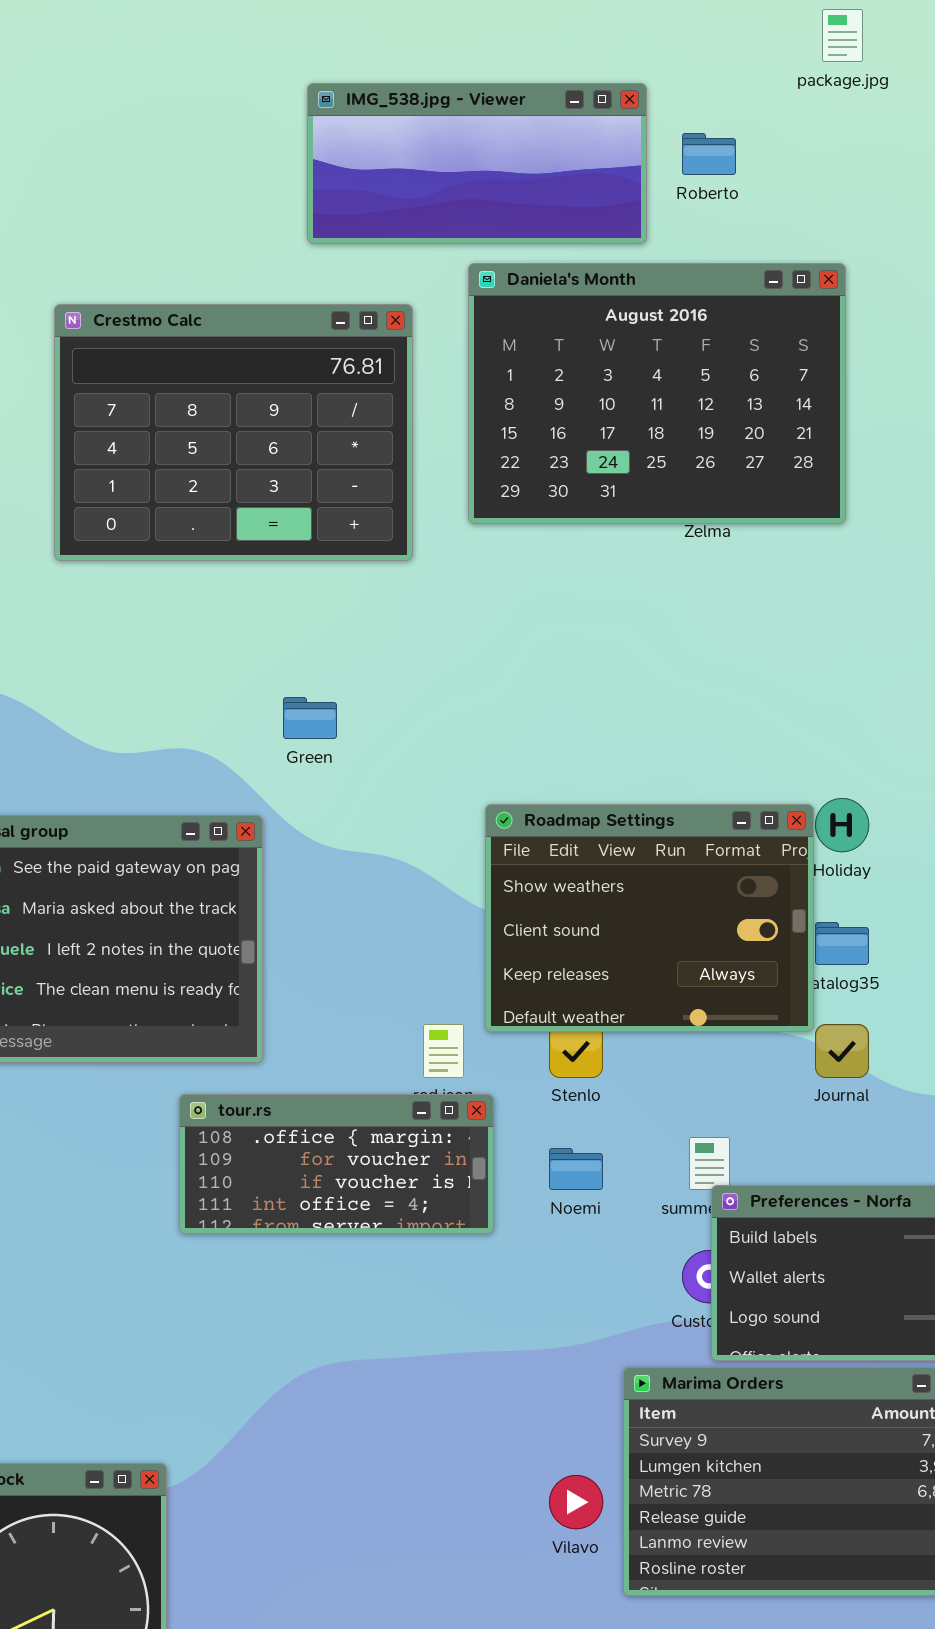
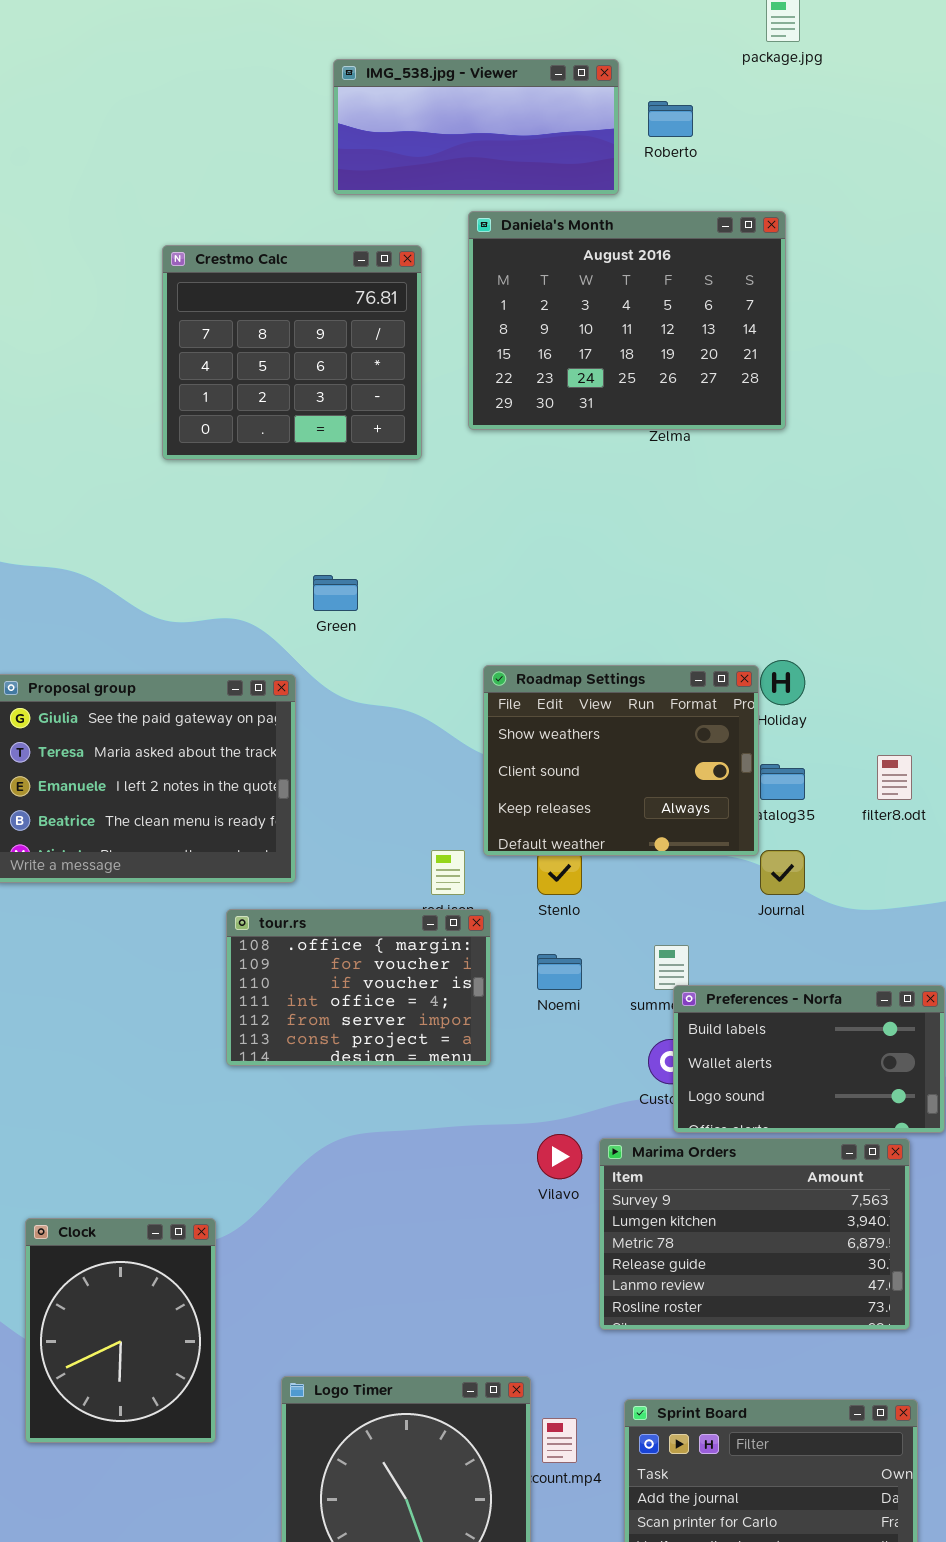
Crestmo Calc: [54,304,413,561] -> [162,245,422,460], resized
tour.rs: [179,1094,494,1234] -> [226,909,491,1066], resized
Vilavo: [549,1475,603,1529] -> [537,1134,582,1179], moved

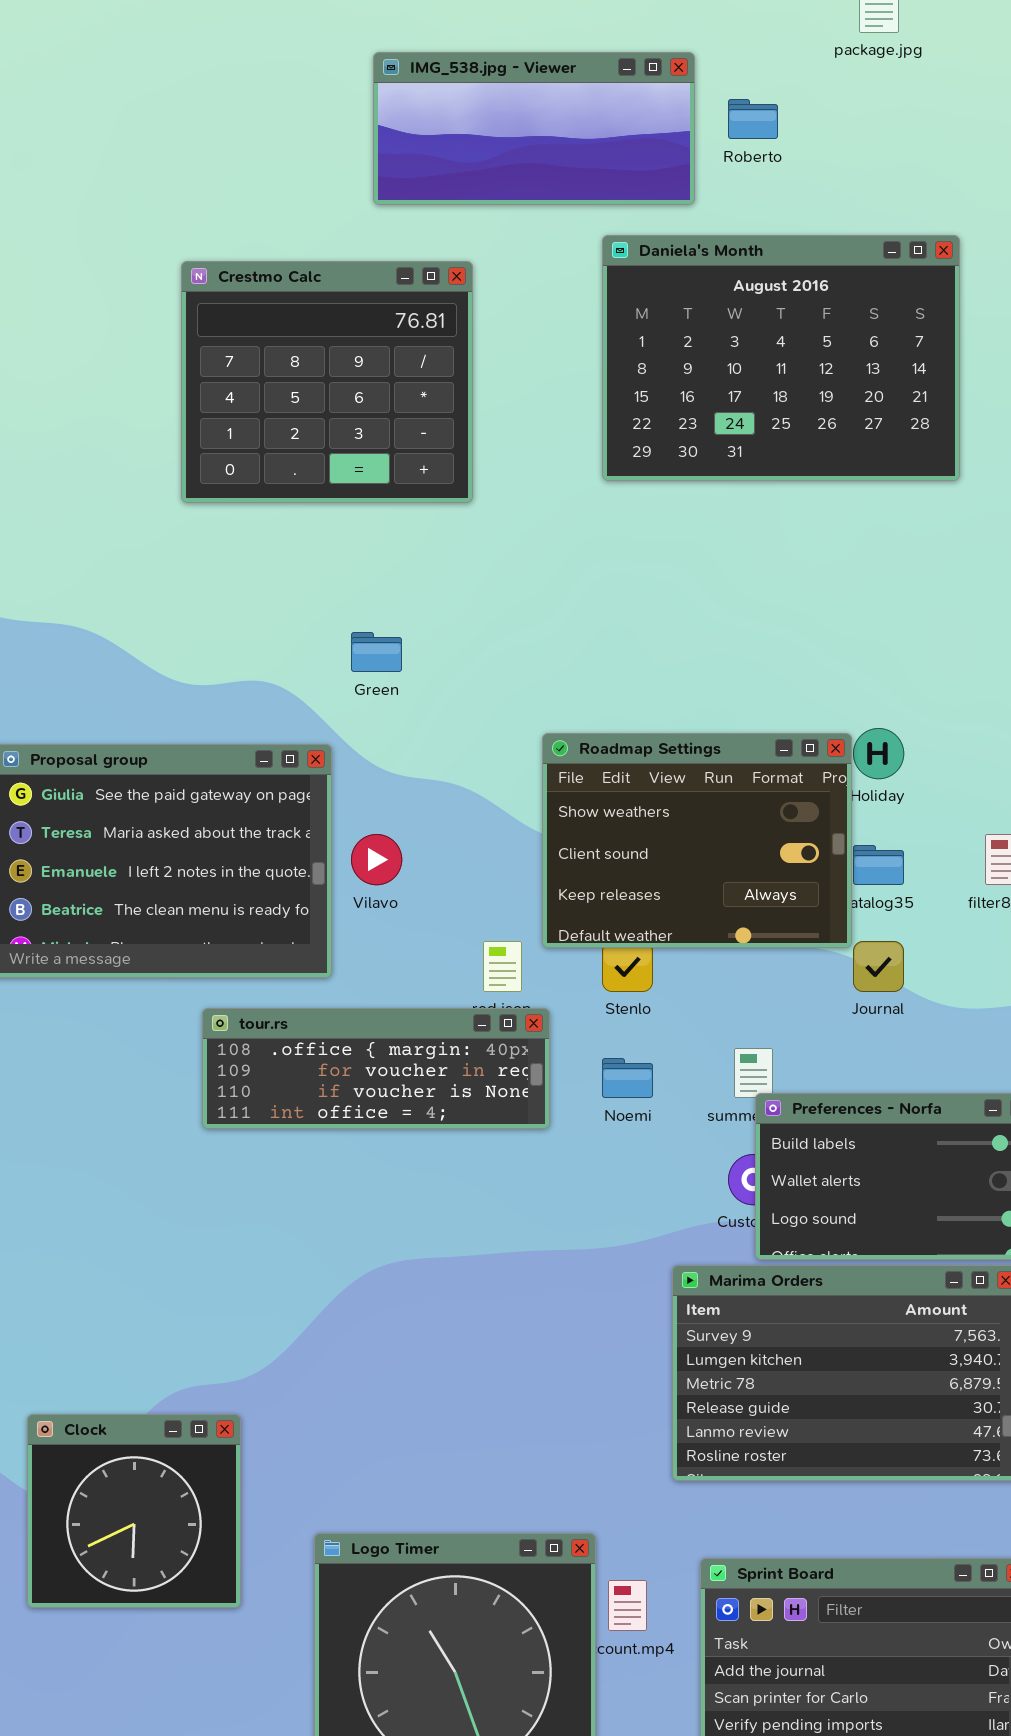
Daniela's Month: [468,211,786,430] -> [602,235,960,481], moved
tour.rs: [226,909,491,1066] -> [202,1008,550,1129], resized
Vilavo: [537,1134,582,1179] -> [351,834,402,885], moved
Clock: [25,1218,216,1443] -> [27,1414,241,1608], resized

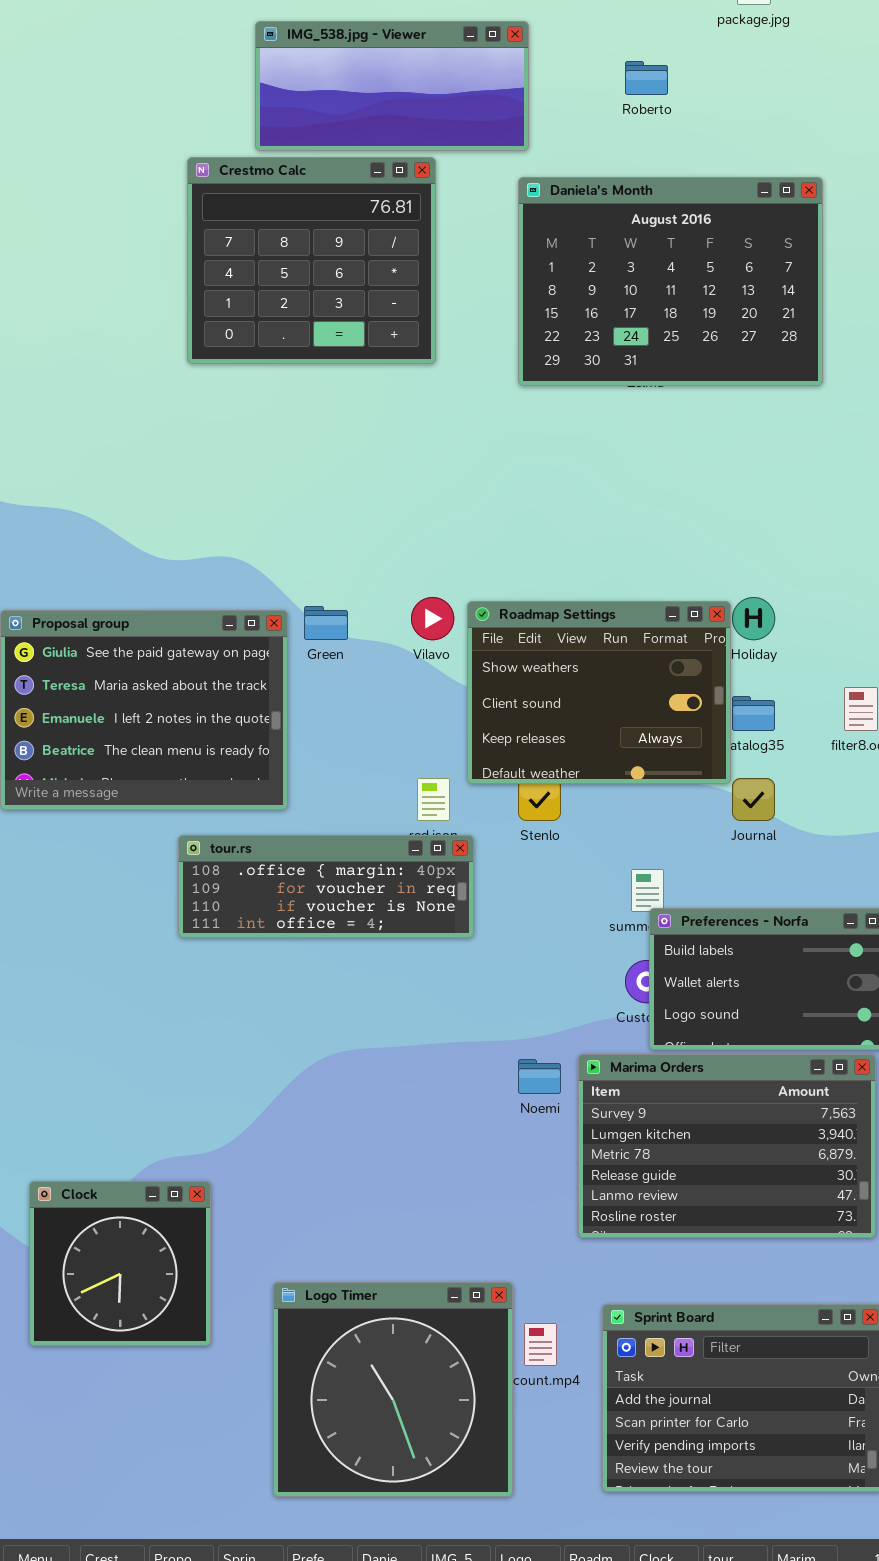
IMG_538.jpg - Viewer: [373,52,695,205] -> [255,21,529,151], moved
Crestmo Calc: [181,261,473,503] -> [187,157,436,364], moved
Green: [351,632,402,672] -> [304,606,348,640], moved
Vilavo: [351,834,402,885] -> [411,597,454,640], moved
Noemi: [602,1058,653,1098] -> [518,1059,561,1094], moved

